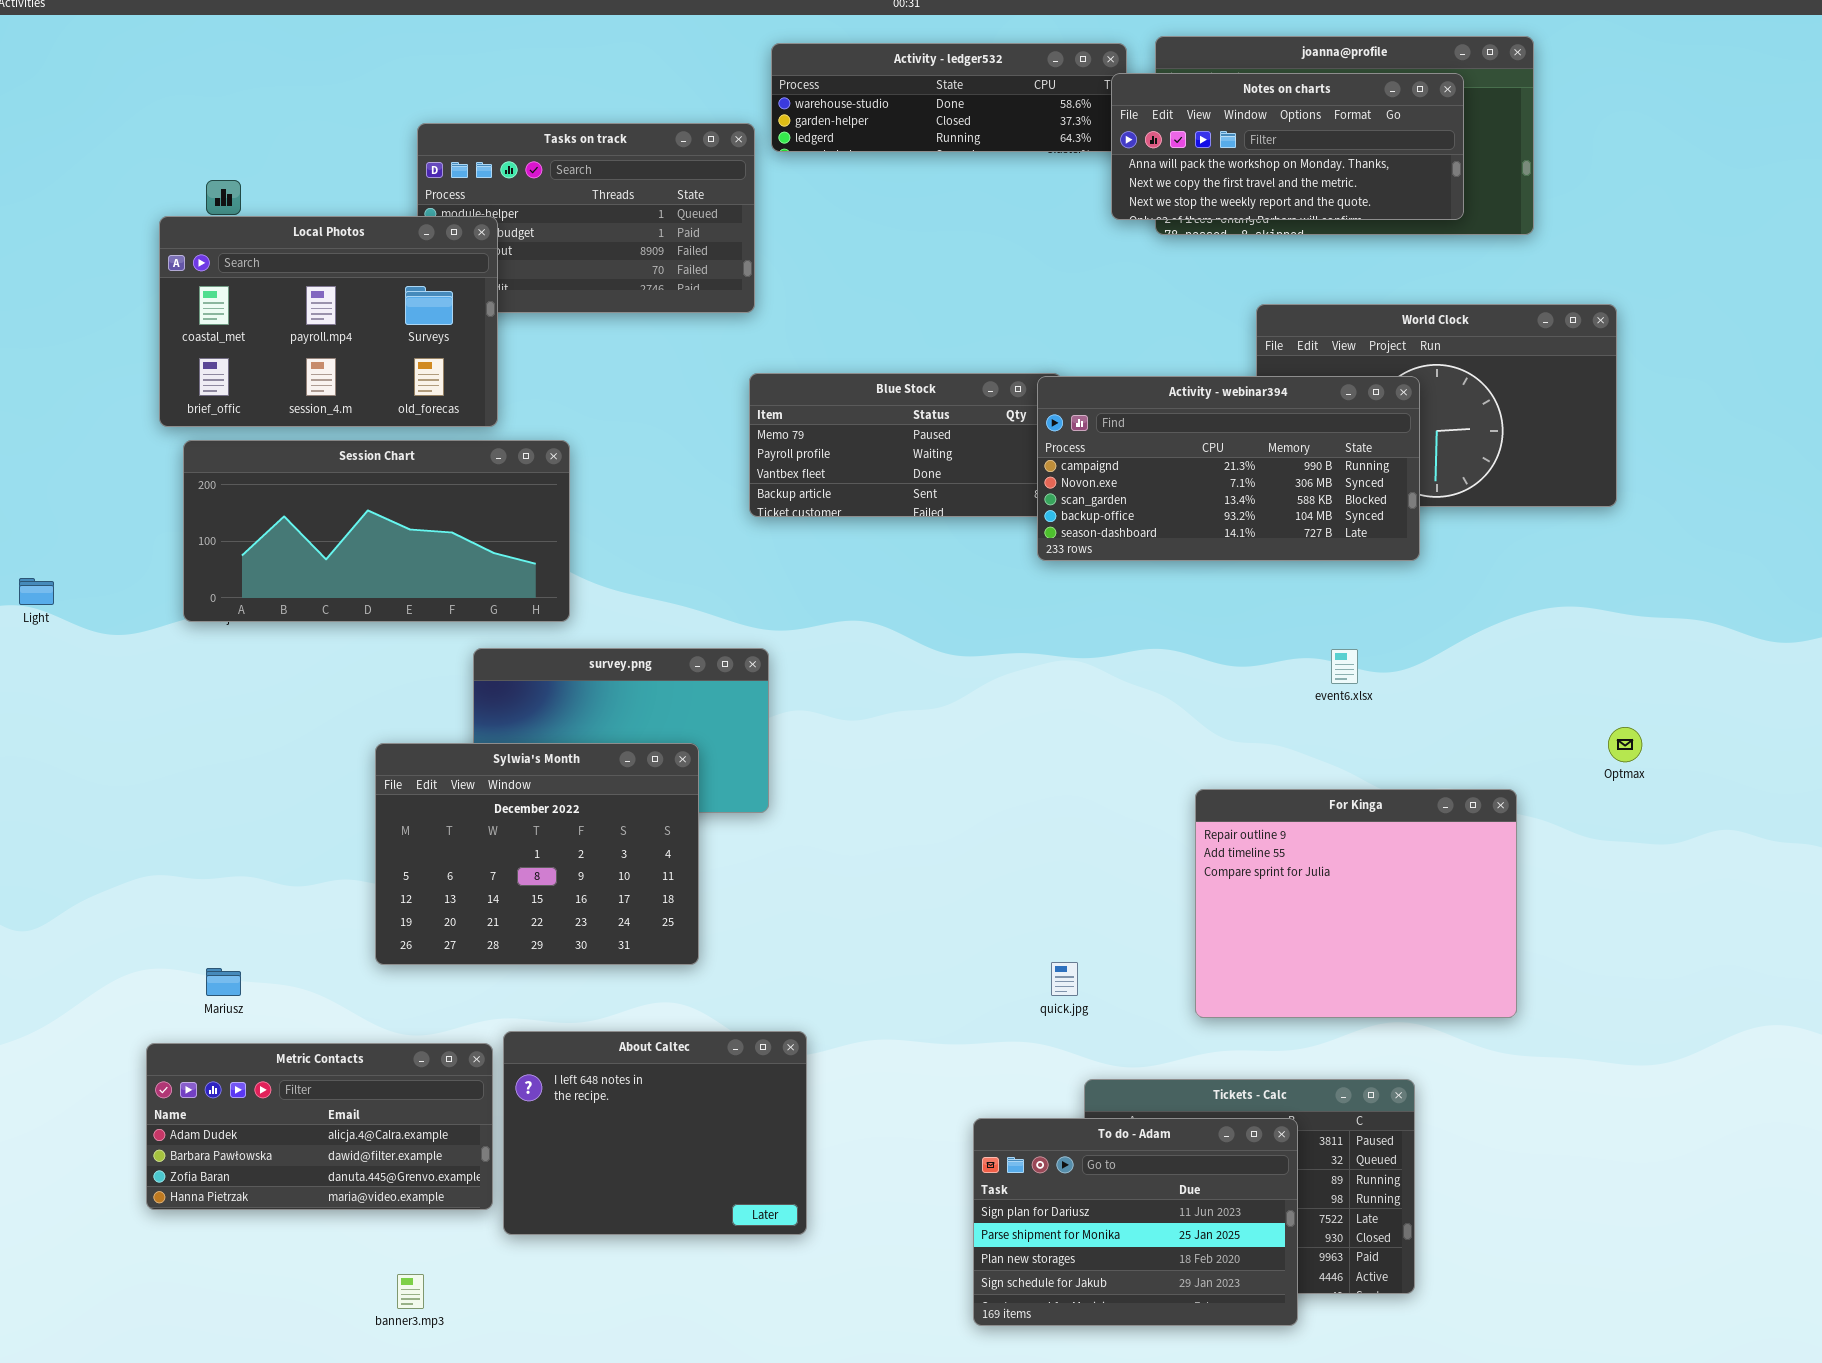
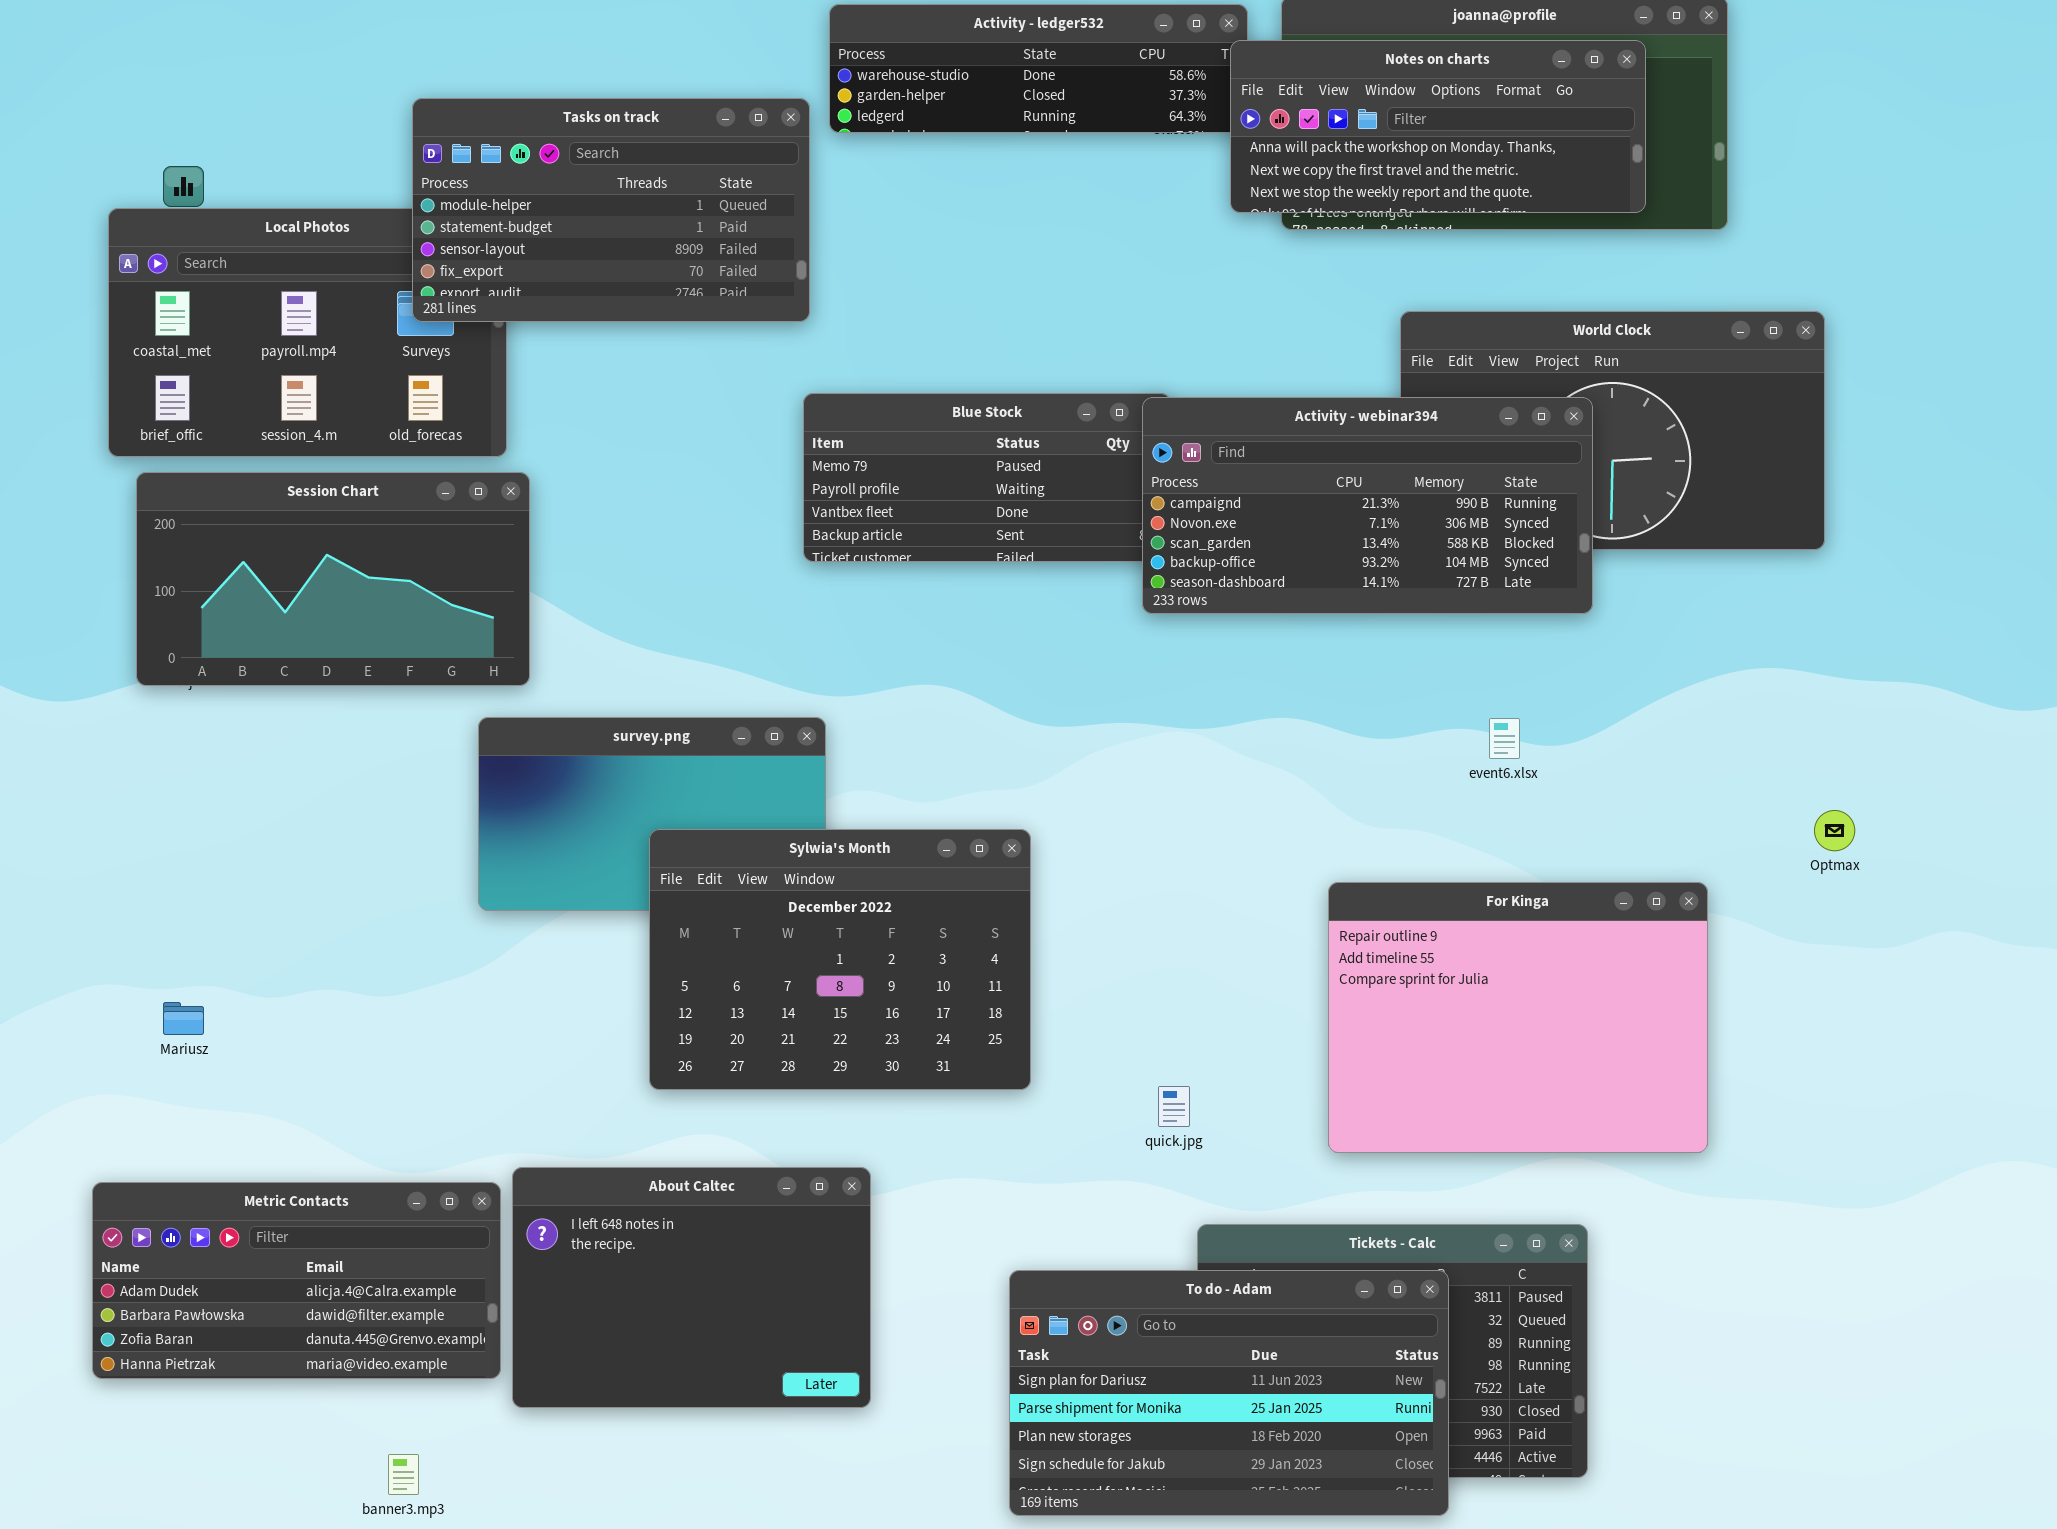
Tasks on track: [417,123,755,313] -> [412,98,810,322], raised
Session Chart: [183,440,570,622] -> [136,472,530,686], resized
Sylwia's Month: [375,743,699,965] -> [649,829,1031,1090], moved
Mariusz: [206,968,241,996] -> [163,1002,204,1035], moved
To do - Adam: [973,1118,1298,1326] -> [1009,1270,1449,1516], resized

